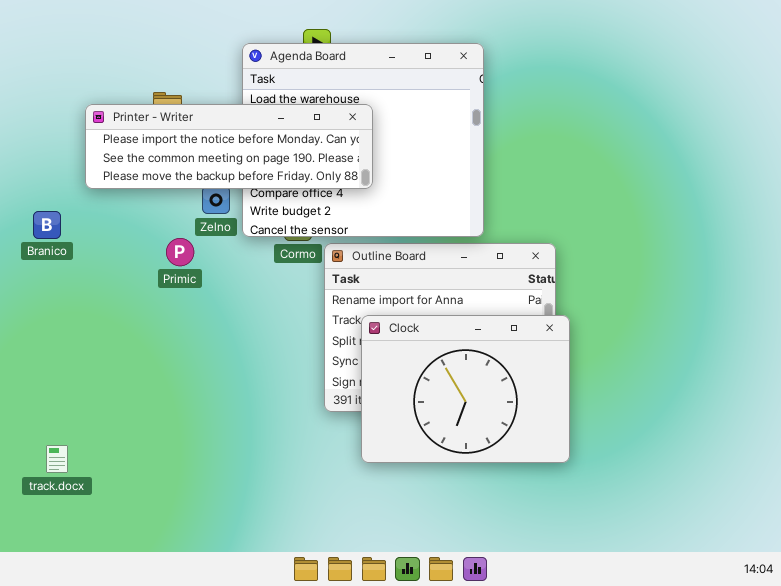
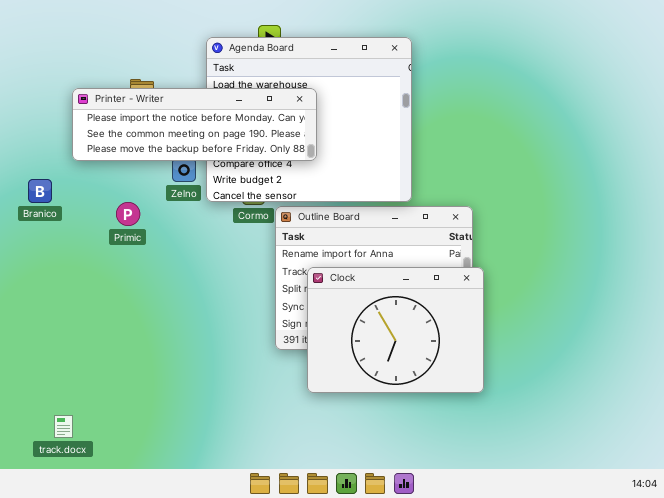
Primic: [166,238,194,266] -> [116,202,140,226], moved
track.docx: [46,445,68,473] -> [54,415,73,438], moved

